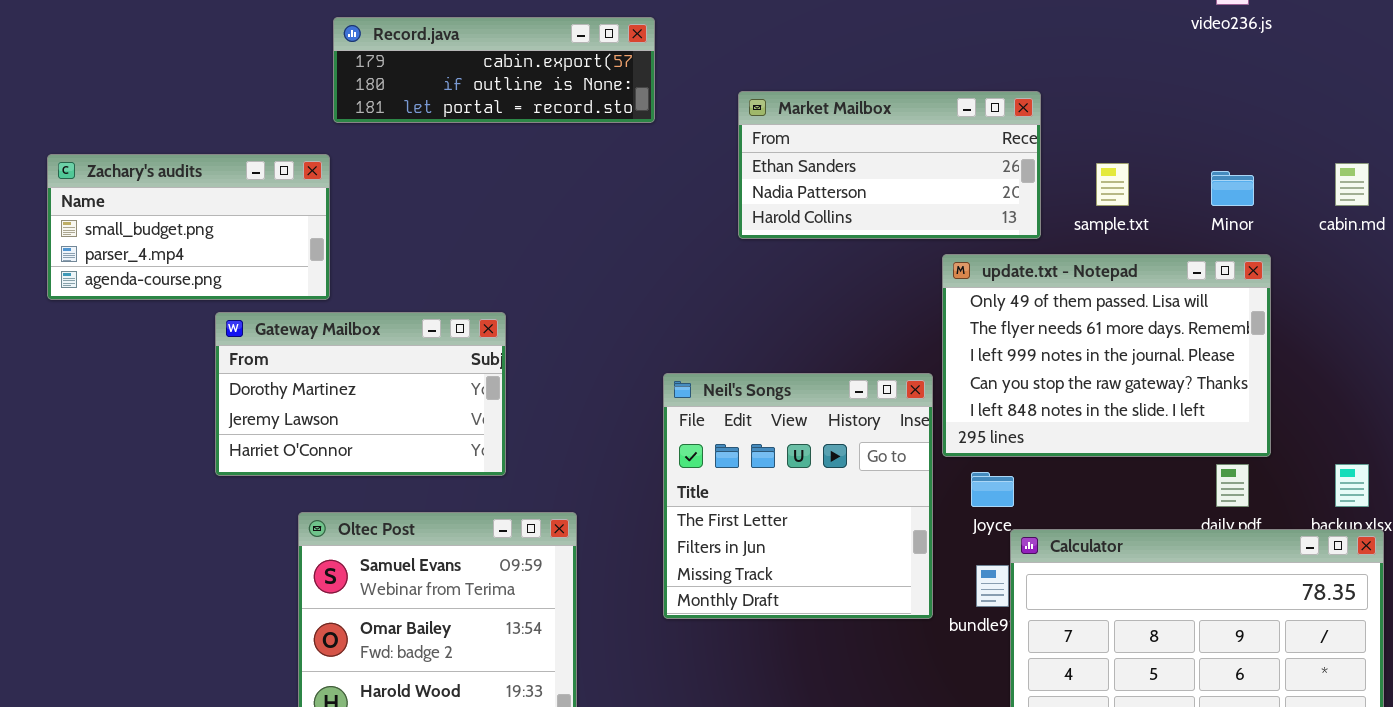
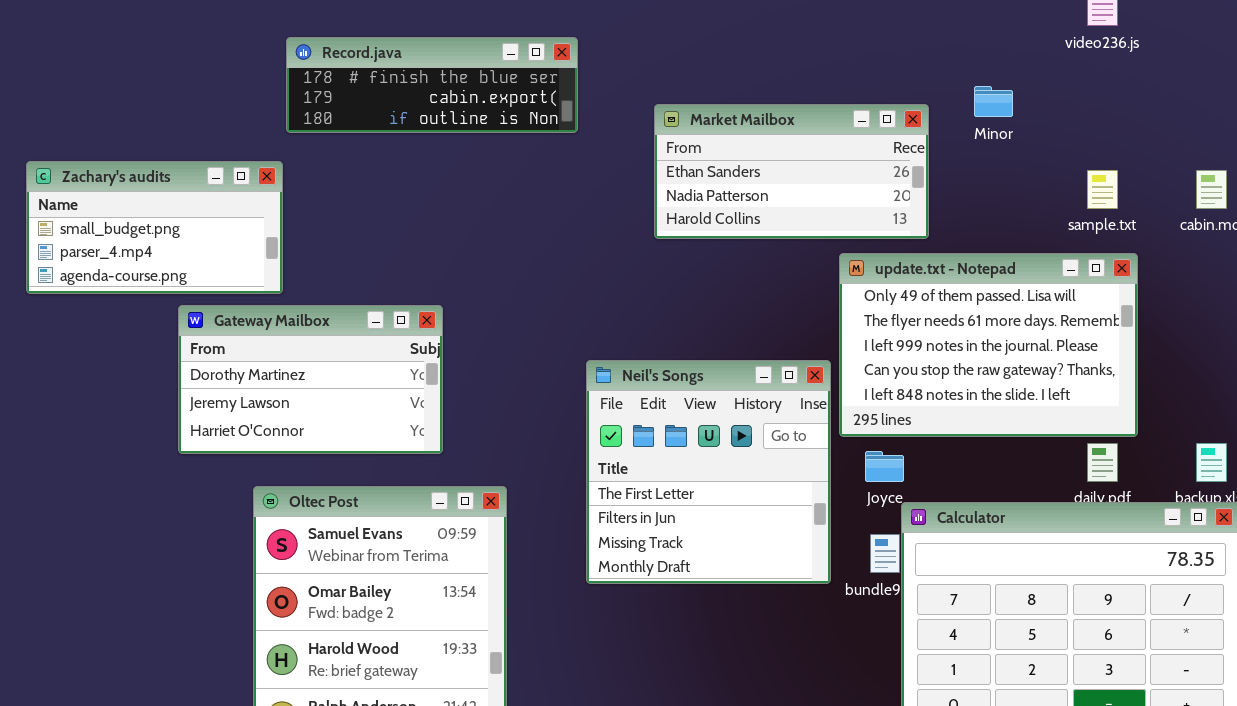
Record.java: [333,17,655,123] -> [286,37,578,133], scrolled up 1 row
sample.txt: [1096,163,1129,206] -> [1087,170,1118,209], moved
Minor: [1211,171,1254,206] -> [974,86,1013,117], moved

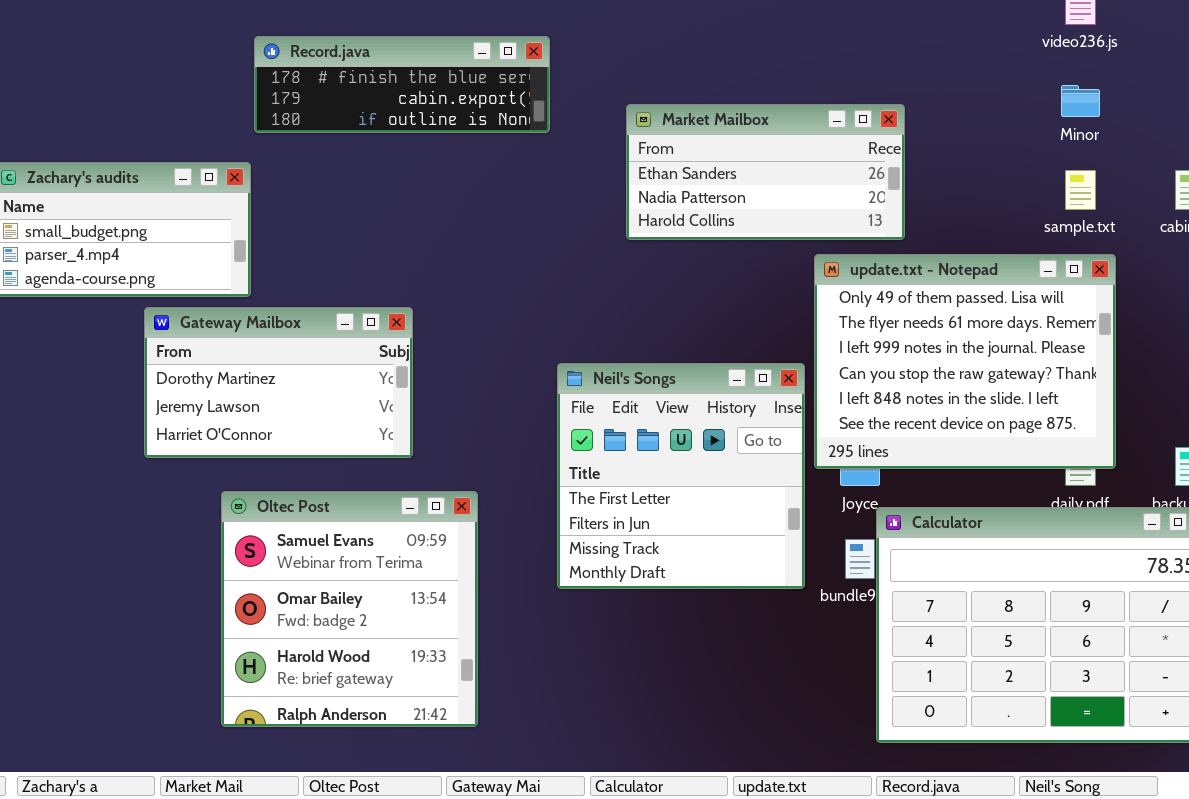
Minor: [974,86,1013,117] -> [1061,85,1100,117], moved
update.txt - Notepad: [839,253,1138,437] -> [814,254,1116,469], resized

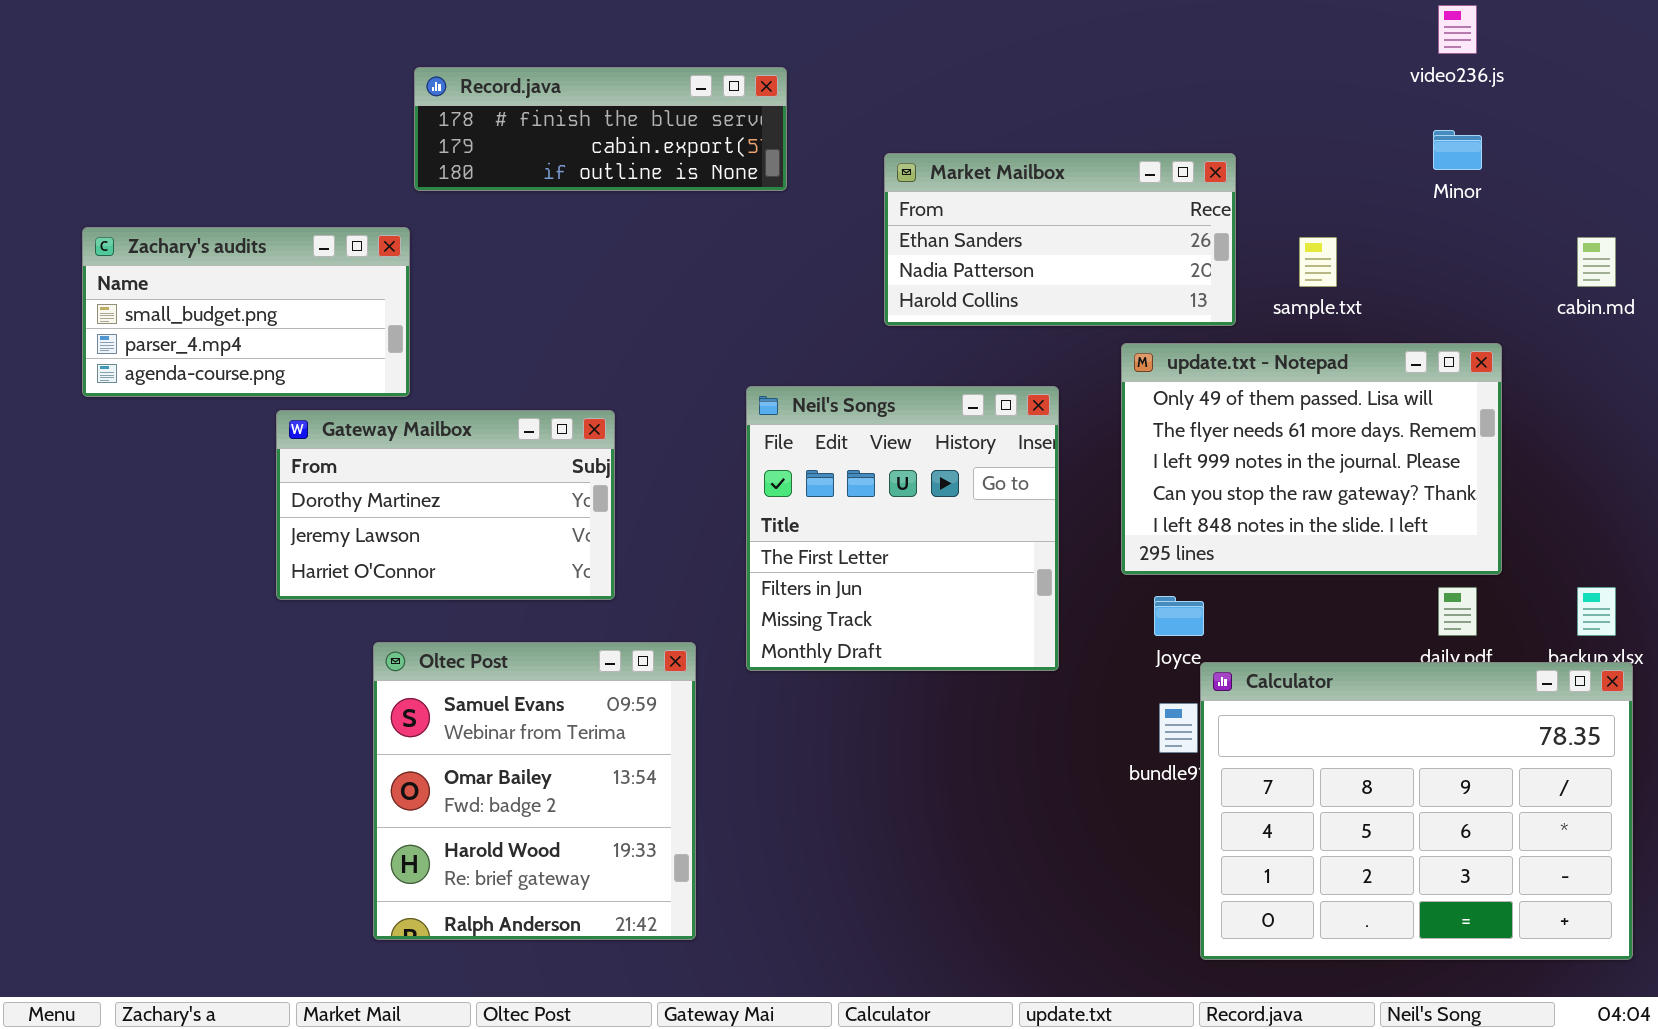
sample.txt: [1065,170,1096,210] -> [1299,237,1337,287], moved
update.txt - Notepad: [814,254,1116,469] -> [1121,343,1502,575], resized
Neil's Songs: [557,363,805,589] -> [746,386,1059,671], moved

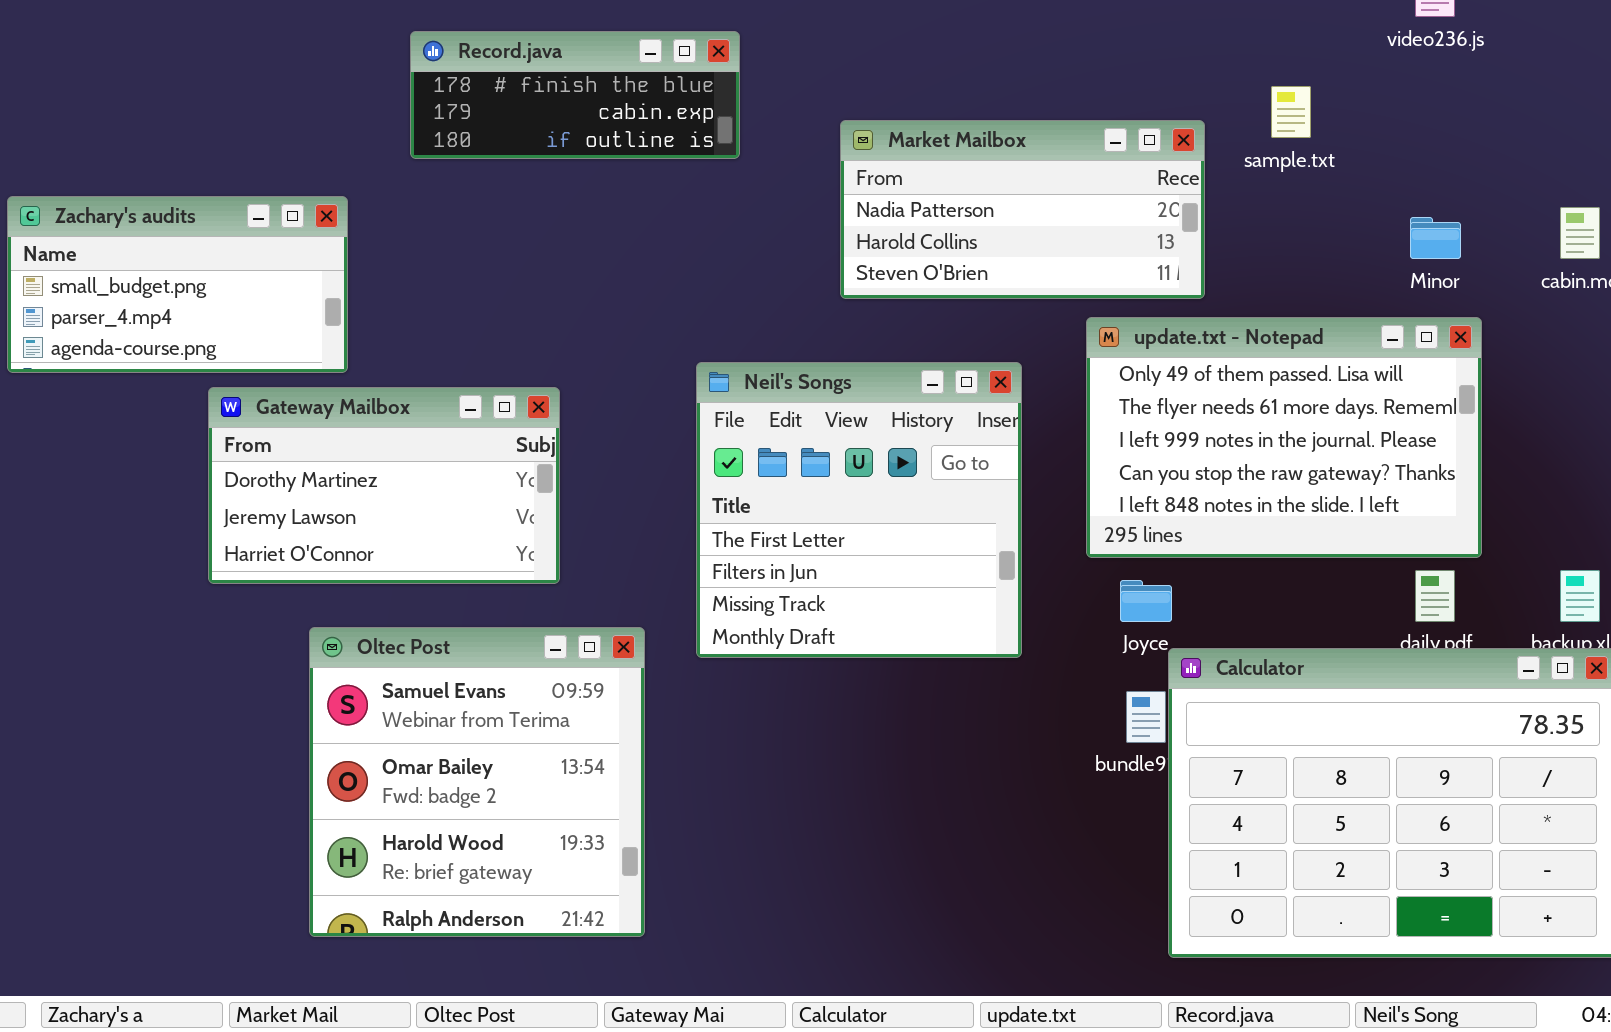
Record.java: [414,67,787,191] -> [410,31,740,159], resized
Minor: [1433,130,1482,170] -> [1410,217,1461,259], moved
Market Mailbox: [884,153,1236,326] -> [840,120,1205,299], scrolled down 1 row
sample.txt: [1299,237,1337,287] -> [1271,86,1311,138], moved

